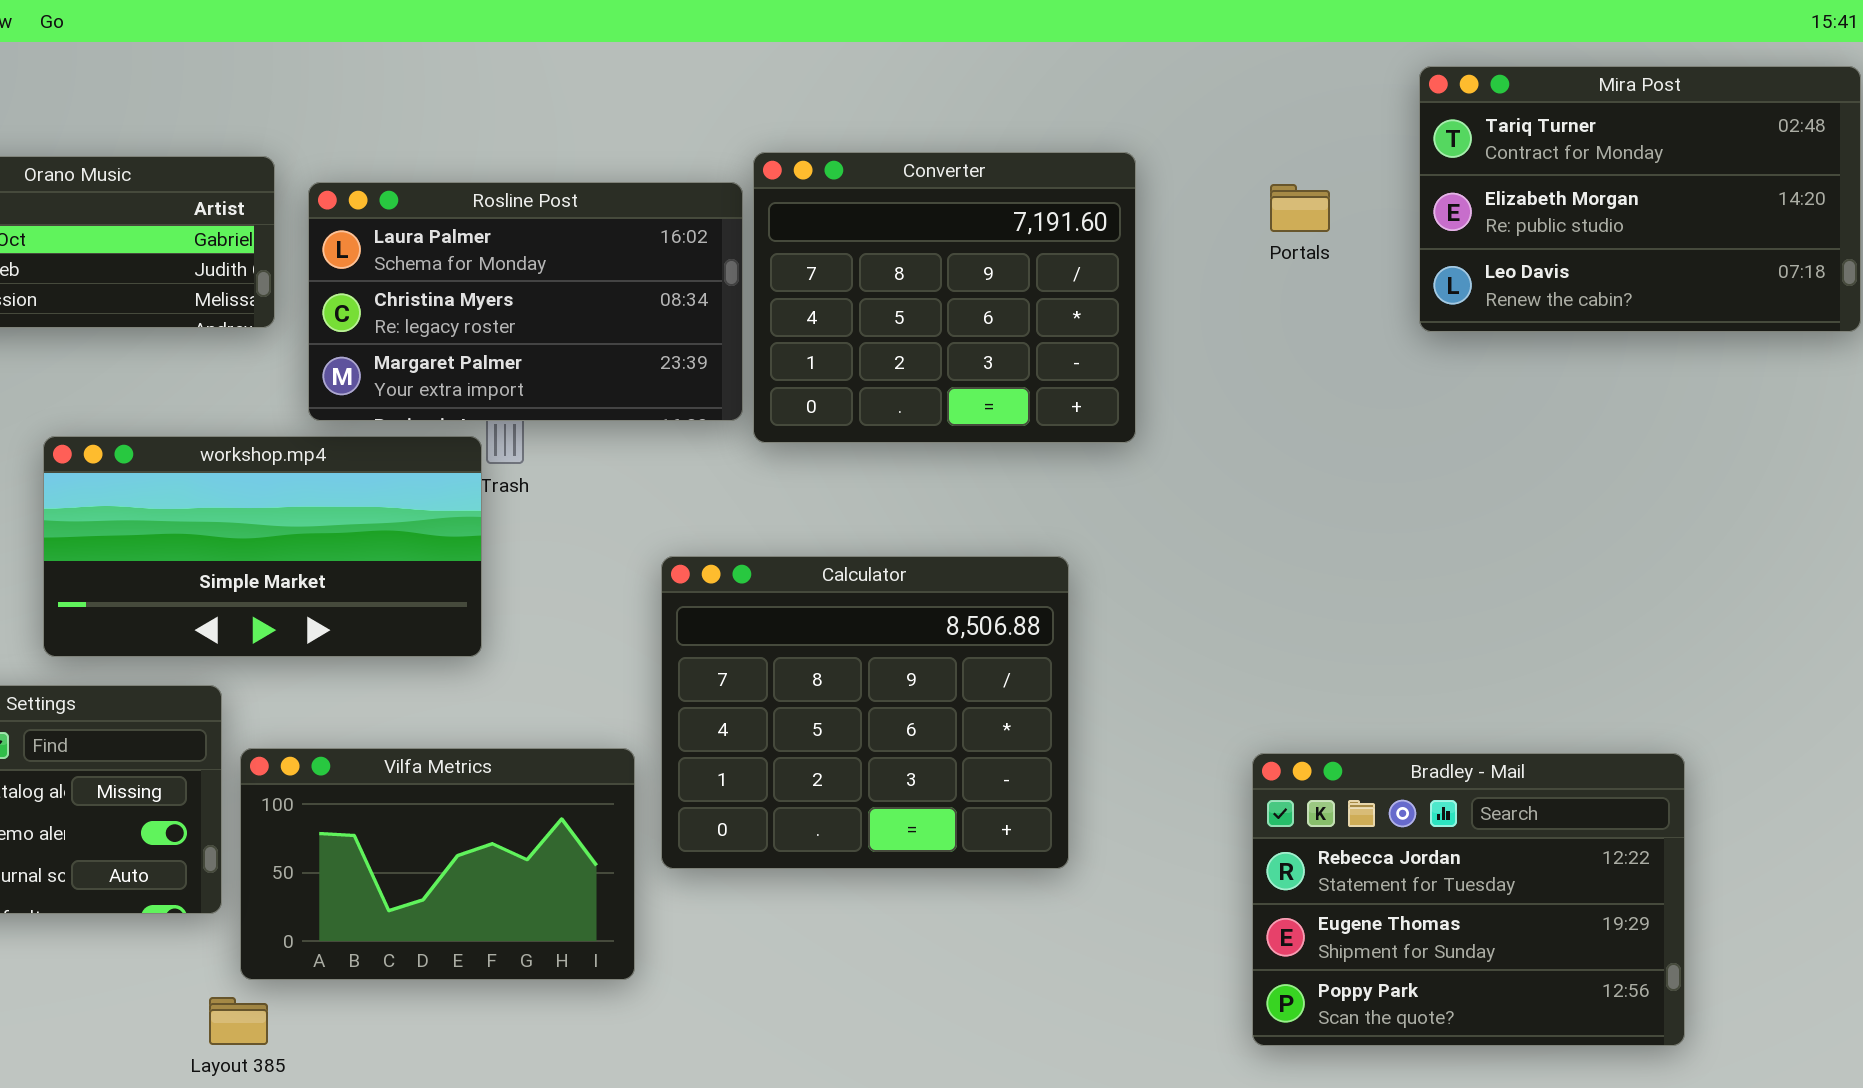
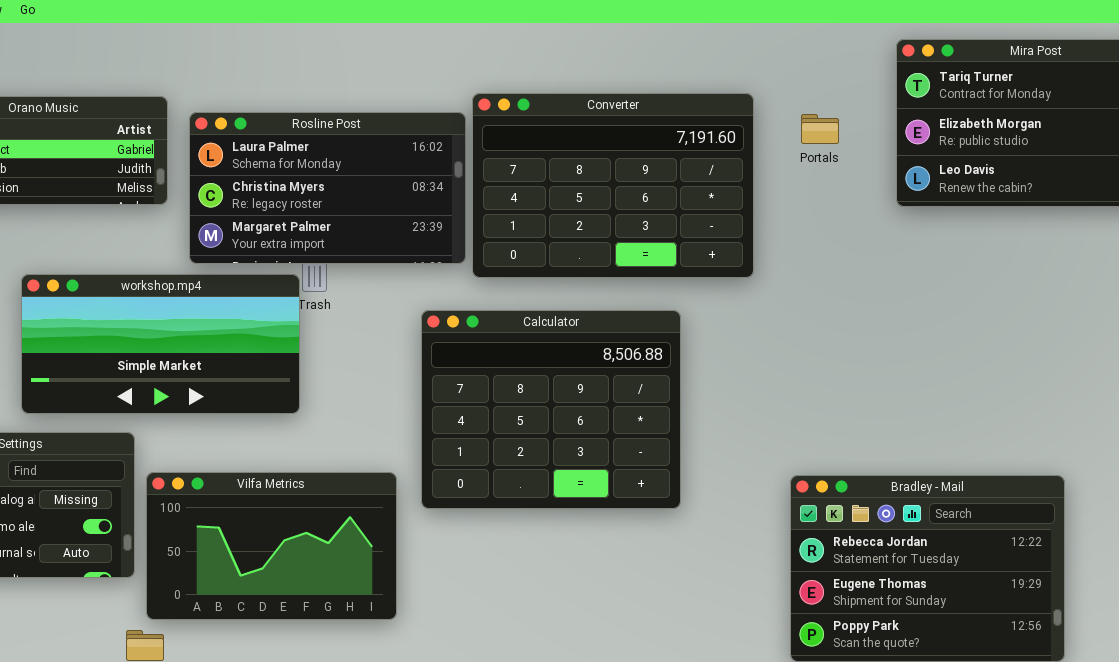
Converter: [753,152,1136,443] -> [472,93,754,278], resized
Calculator: [661,556,1069,869] -> [421,310,681,509], moved

